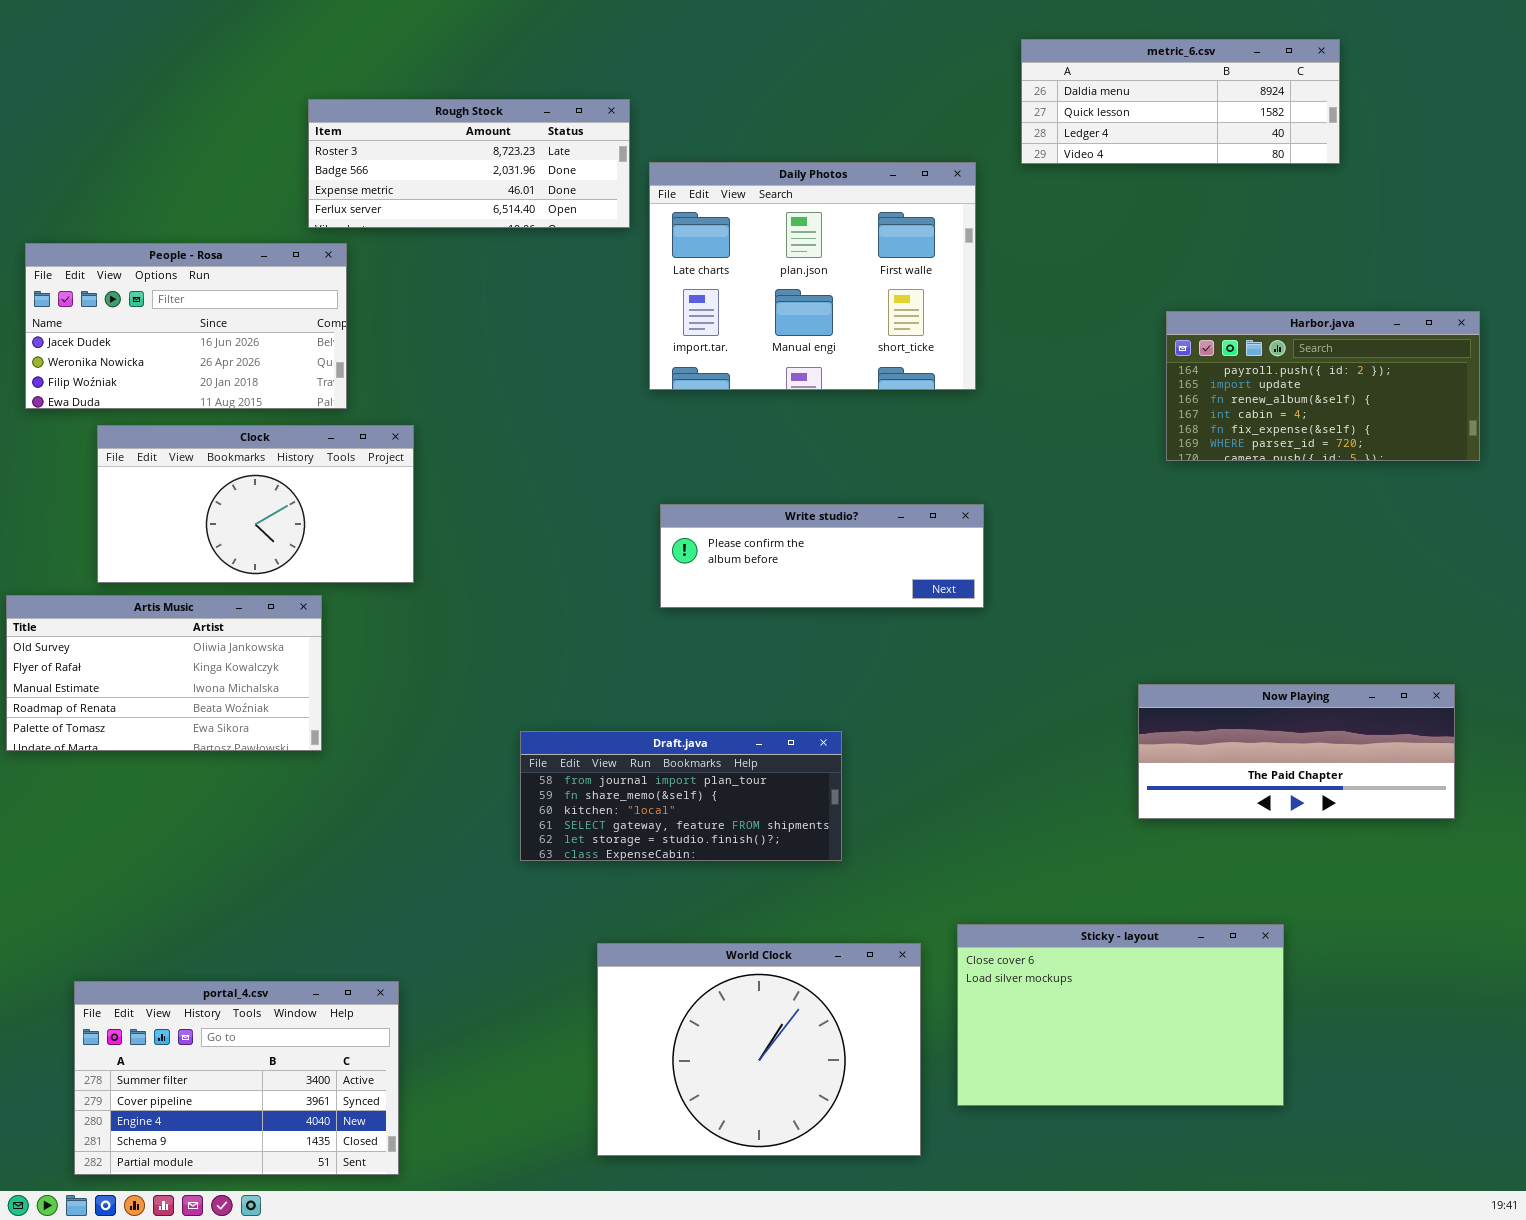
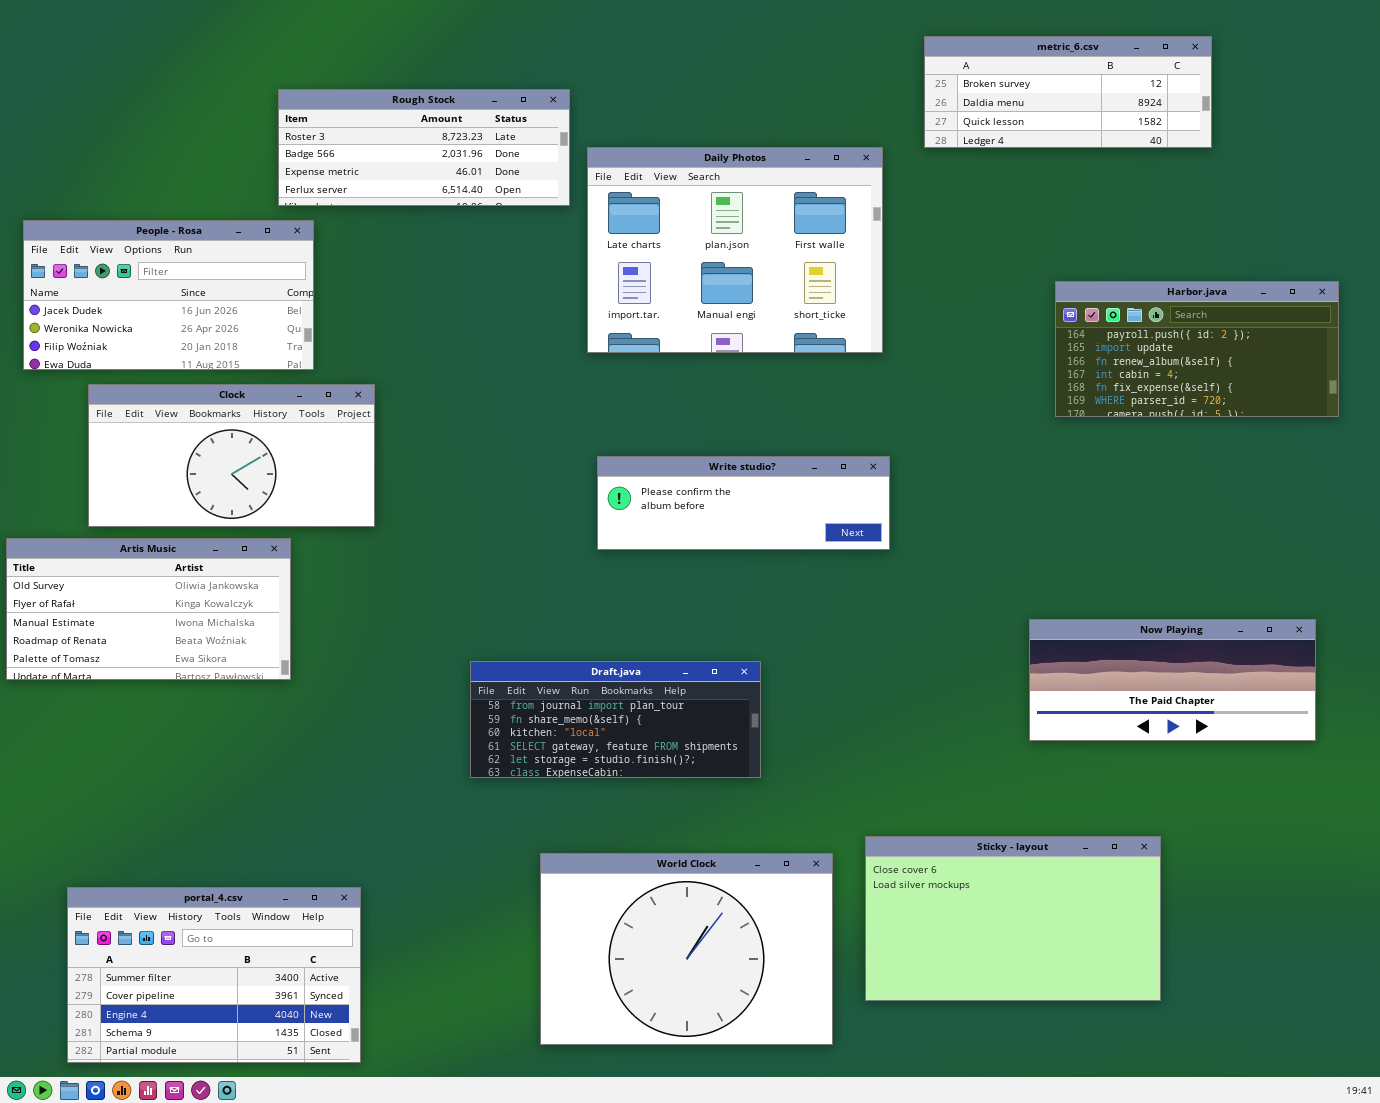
metric_6.csv: [1021,39,1340,164] -> [924,36,1212,148], scrolled up 1 row

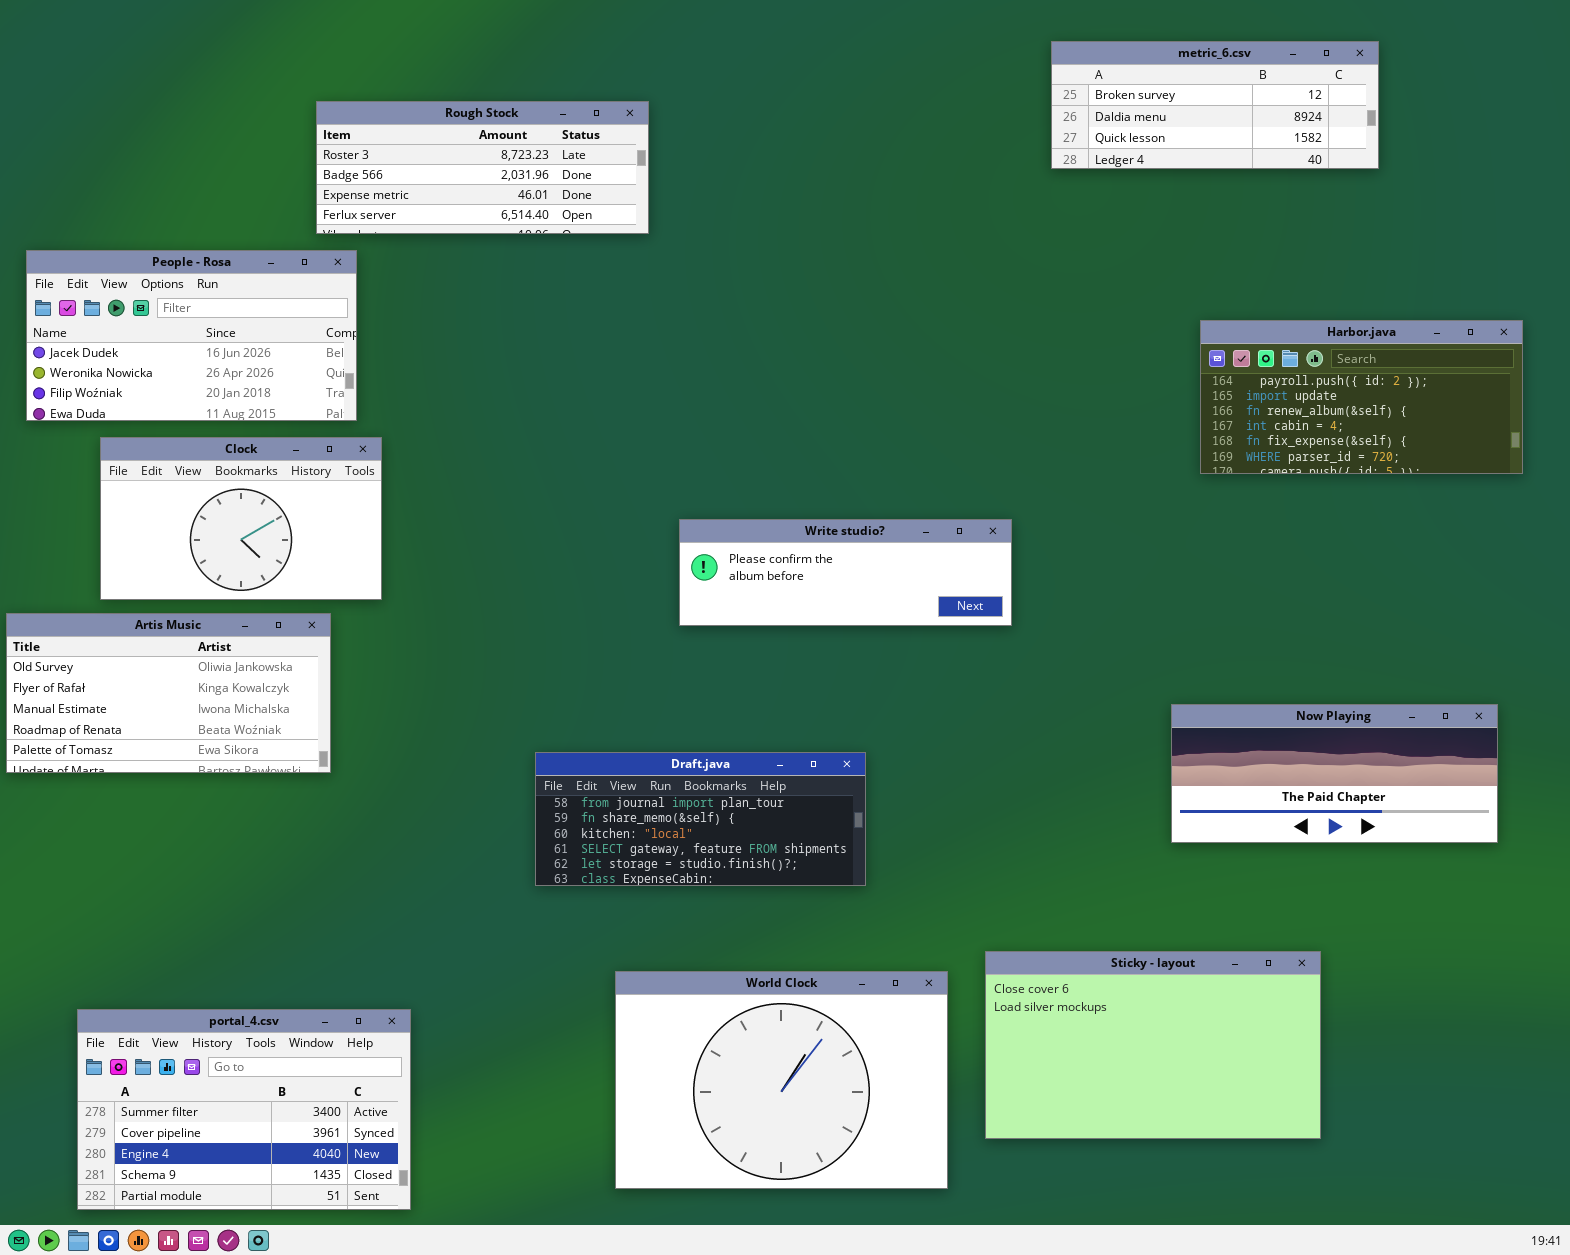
Daily Photos: [587,147,883,353] -> none, closed
Clock: [88,384,375,527] -> [100,437,382,600], resized

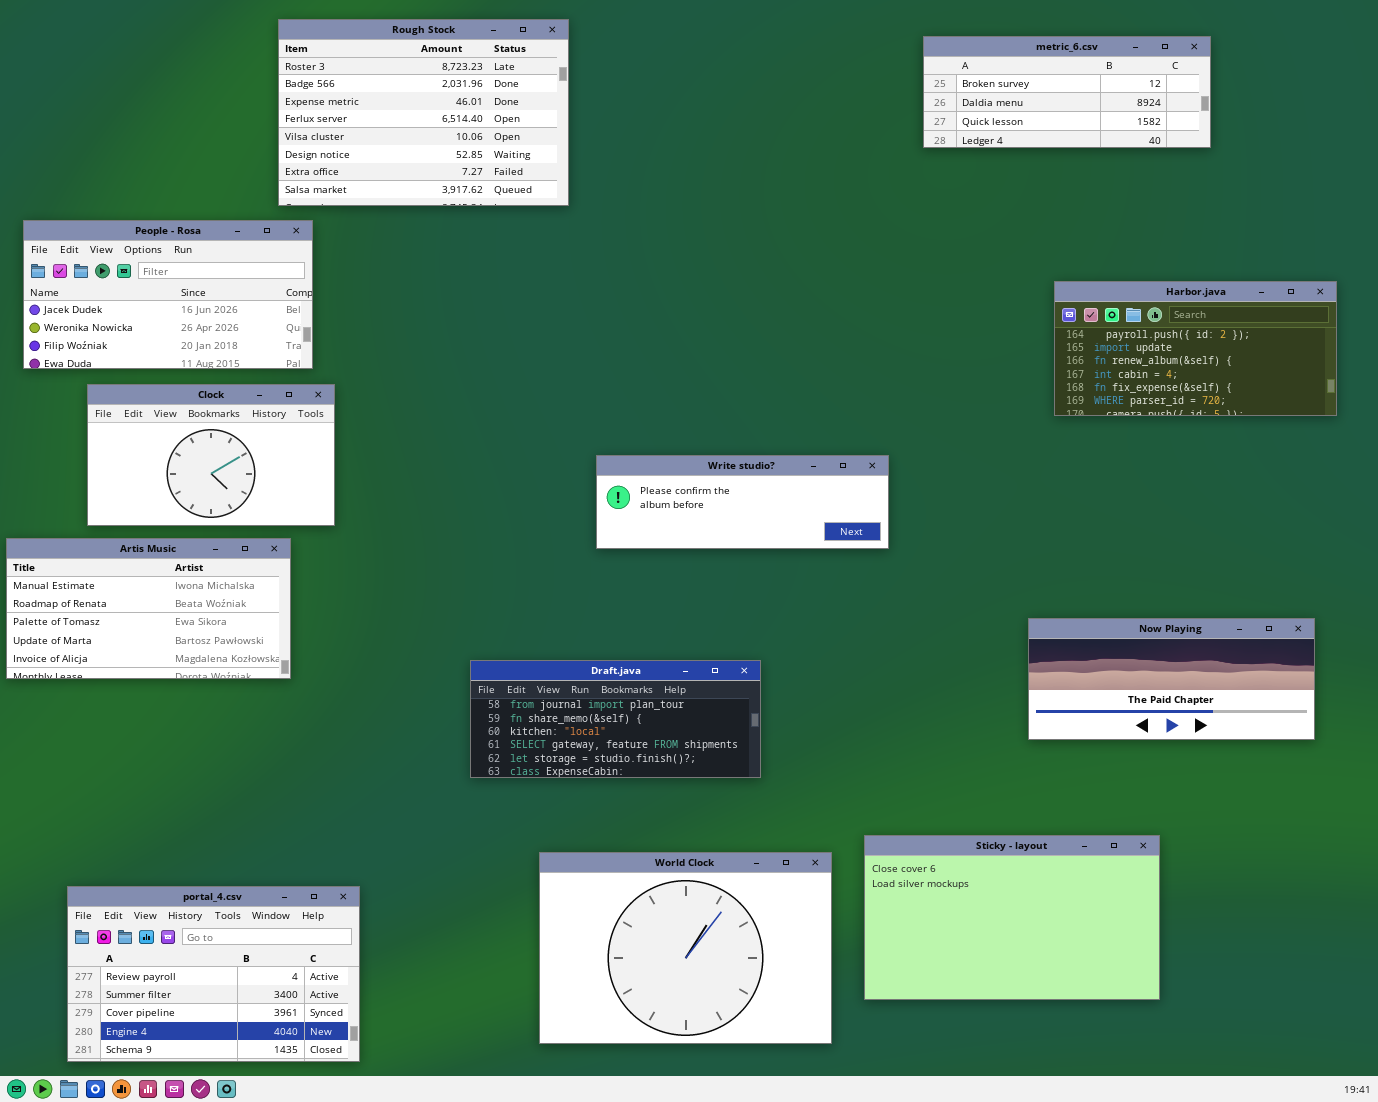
Rough Stock: [316,101,649,234] -> [278,19,569,206], resized
Artis Music: [6,613,331,773] -> [6,538,291,679], scrolled down 2 rows
portal_4.csv: [77,1009,411,1210] -> [67,886,360,1062], scrolled up 1 row

